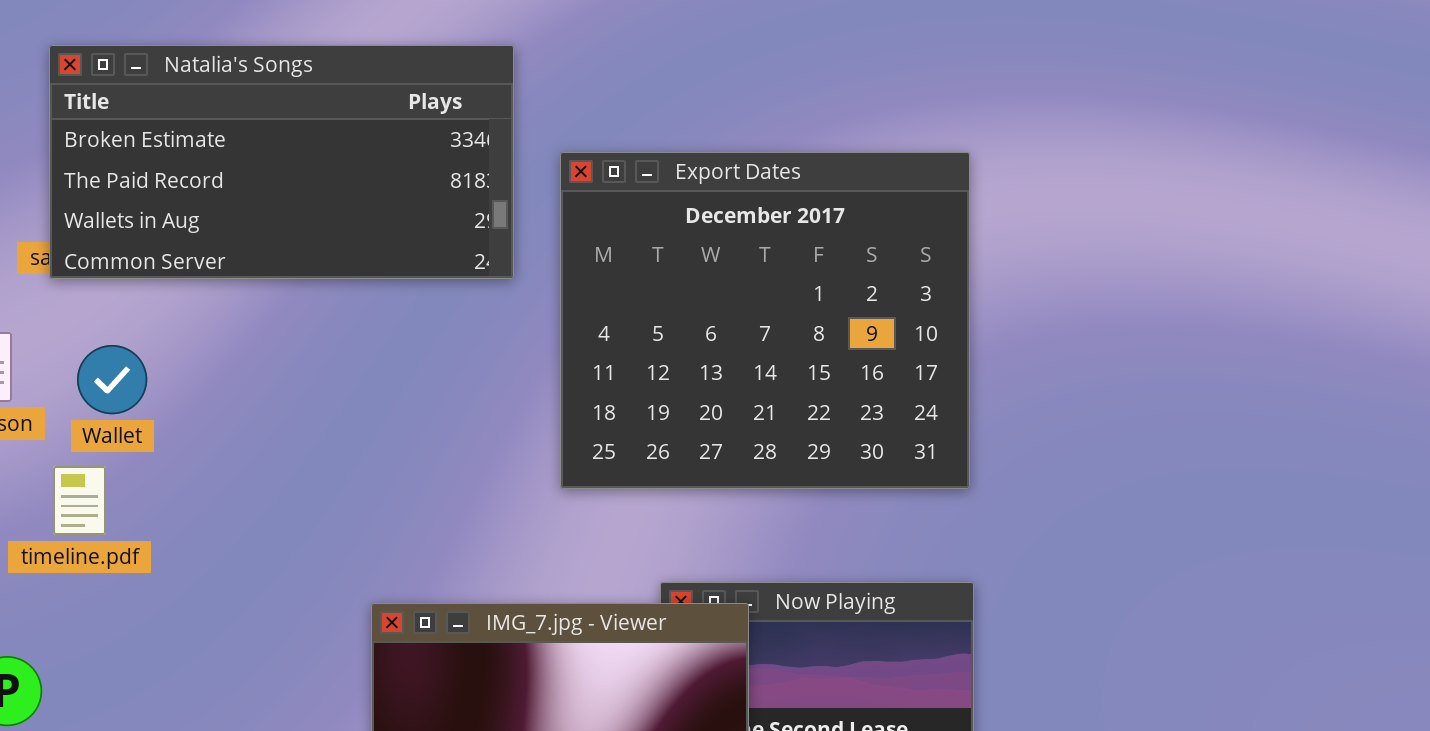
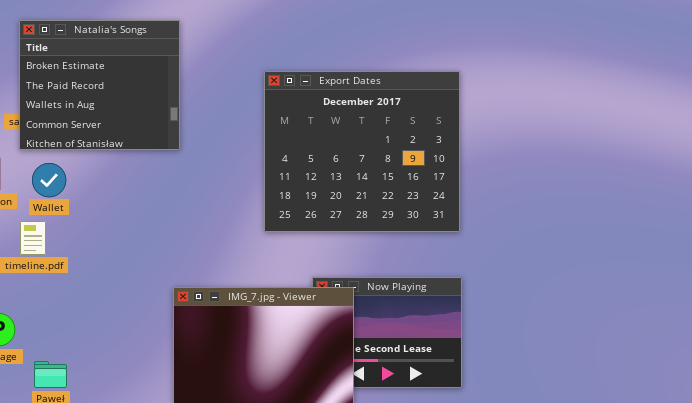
Natalia's Songs: [49,45,514,279] -> [19,20,180,150], resized

